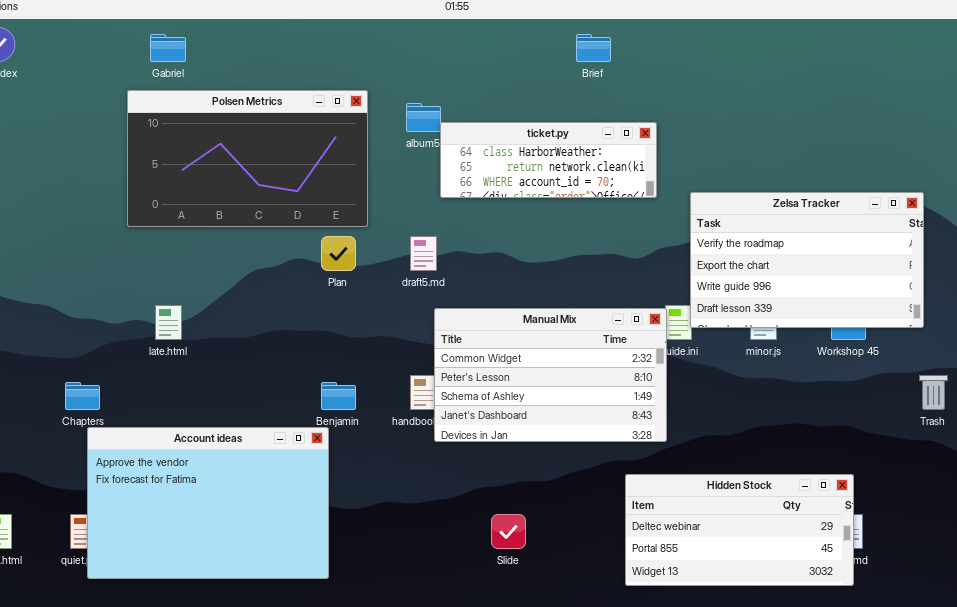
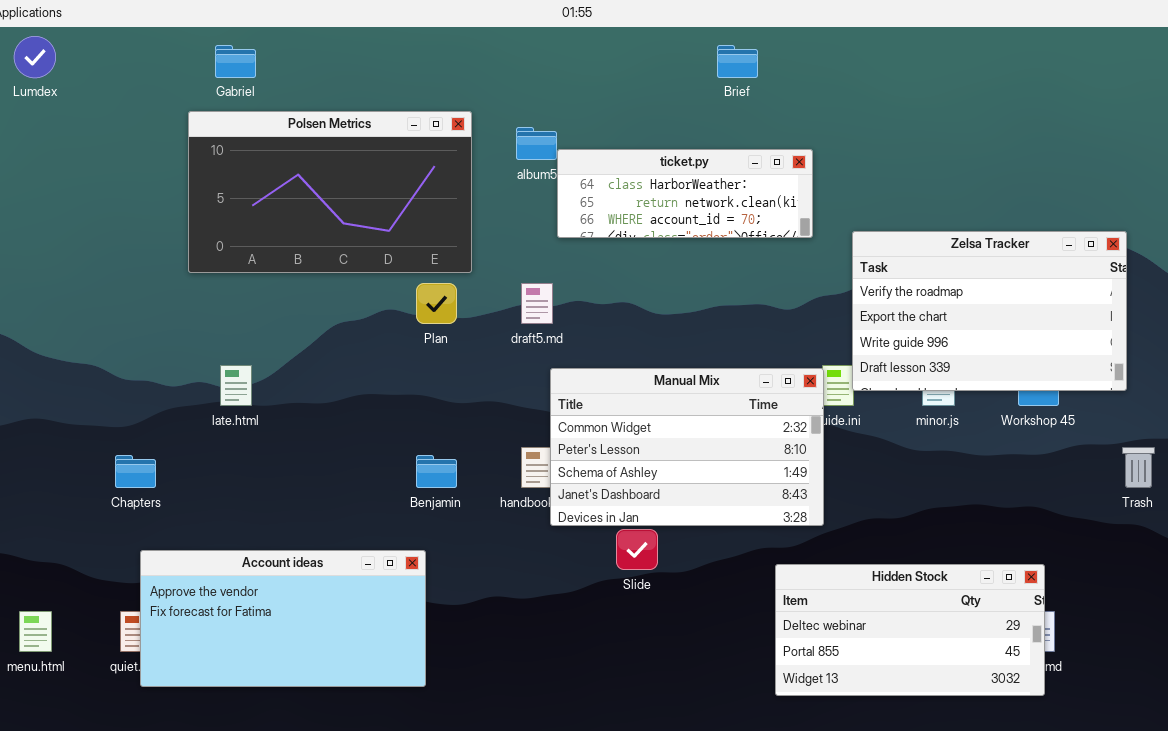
Account ideas: [87,427,329,579] -> [140,550,426,687], resized
Slide: [491,514,526,549] -> [616,529,658,570], moved

